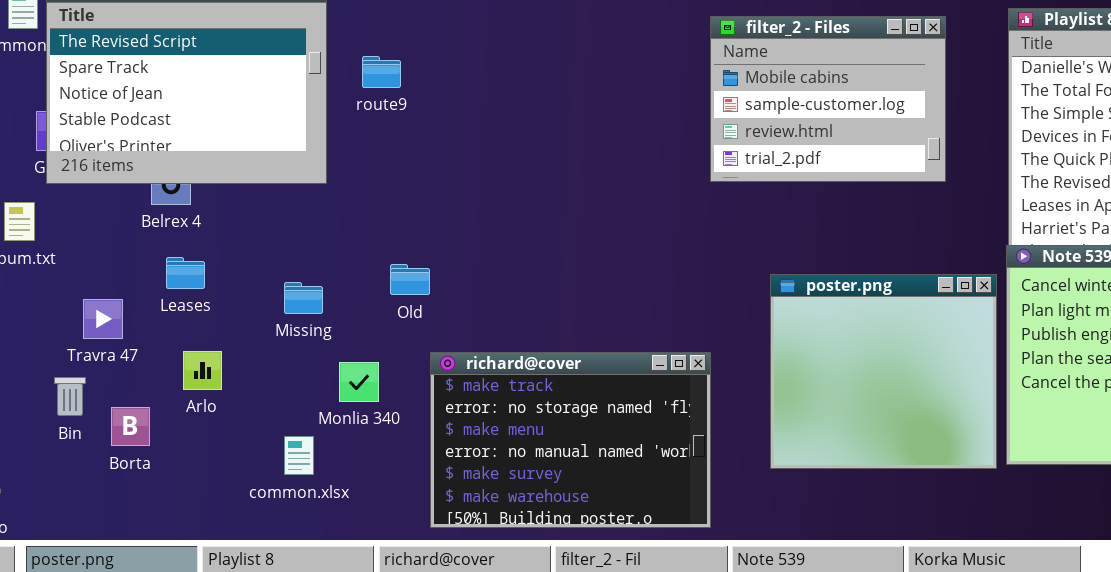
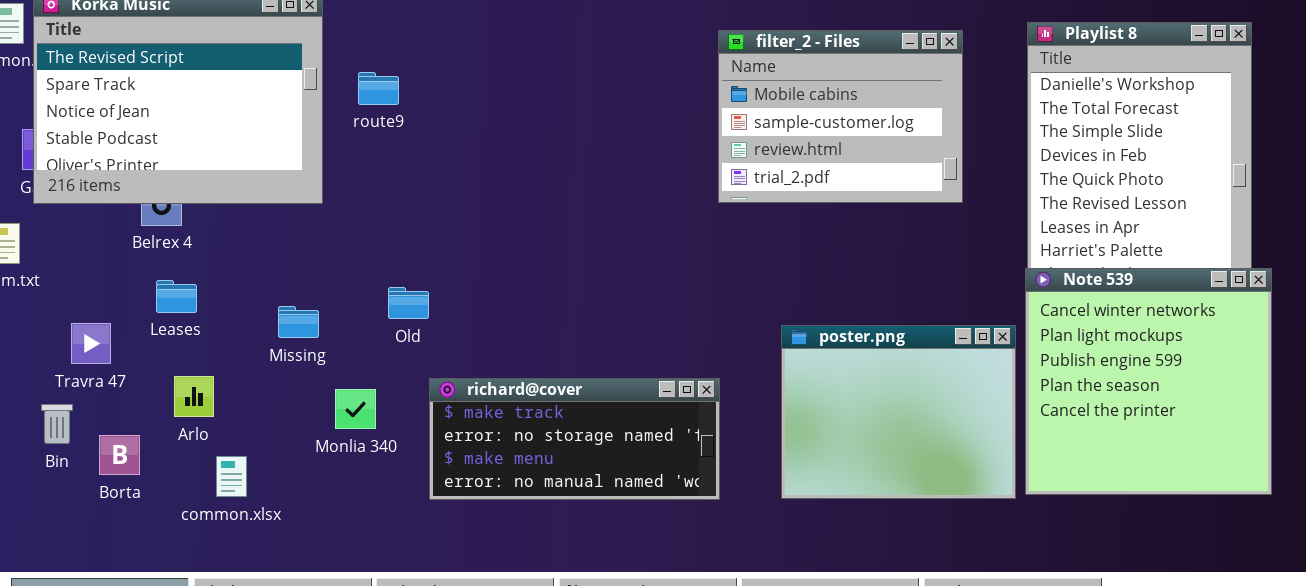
poster.png: [770,274,997,469] -> [781,325,1016,499], resized
richard@cover: [430,352,711,528] -> [429,378,720,500], resized
common.xlsx: [284,436,314,475] -> [216,456,247,497], moved

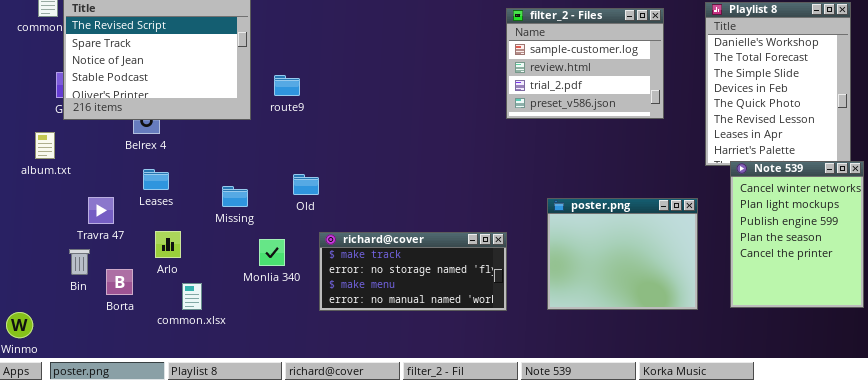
filter_2 - Files: [718,30,963,203] -> [506,8,664,119], scrolled down 1 row
route9: [358,72,399,105] -> [274,75,300,96], moved
Note 539: [1025,268,1272,495] -> [730,161,864,308], resized

